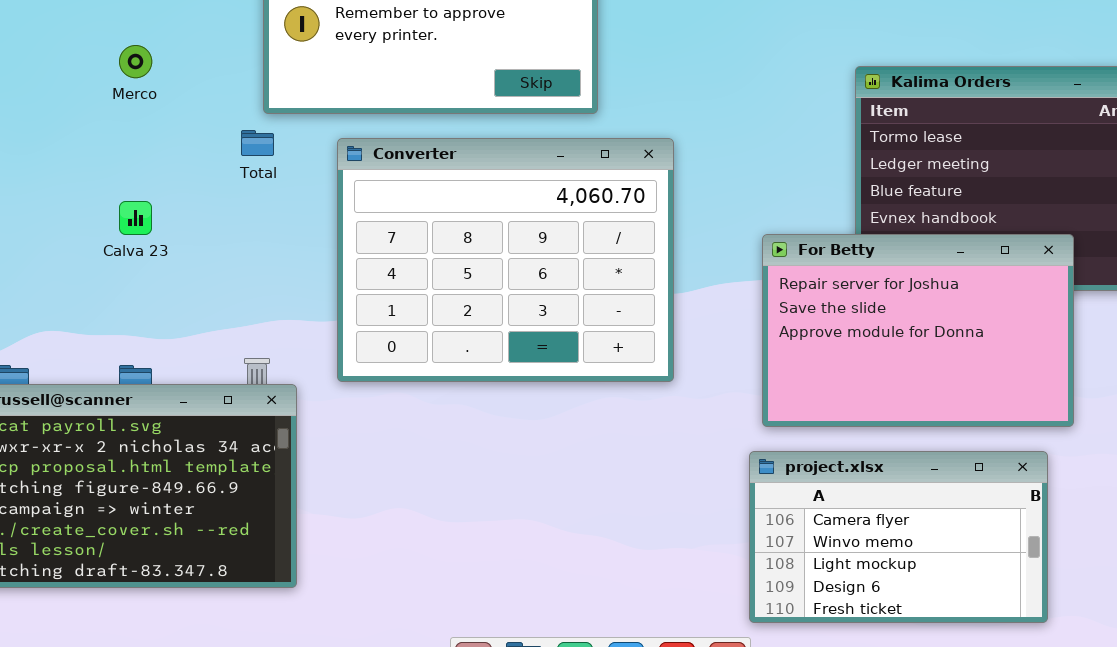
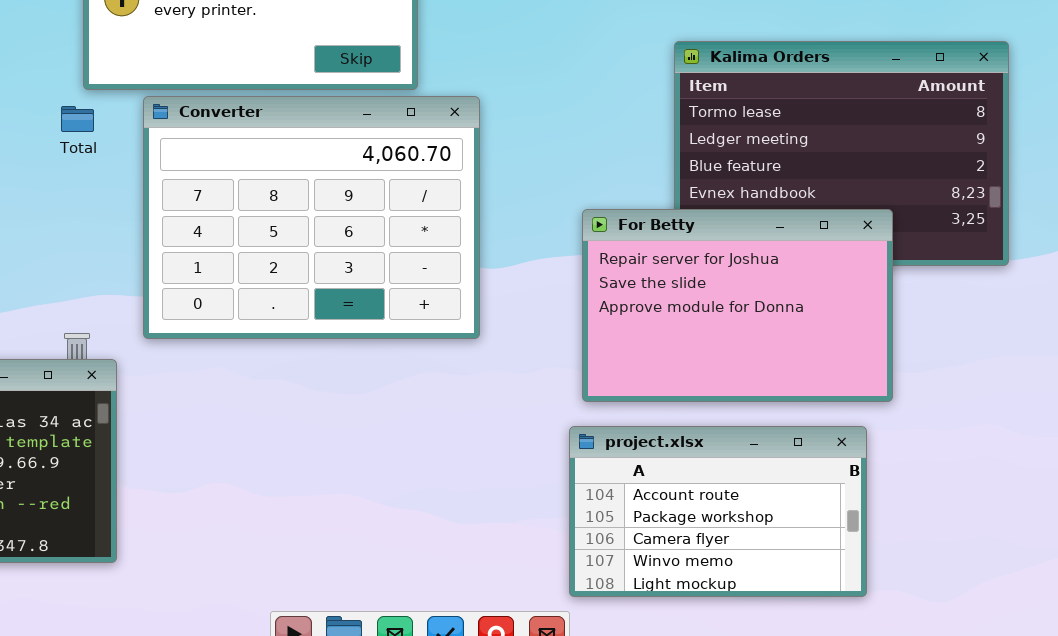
Converter: [337,138,674,382] -> [143,96,480,339], moved
project.xlsx: [749,451,1048,623] -> [569,426,867,597], scrolled up 2 rows

